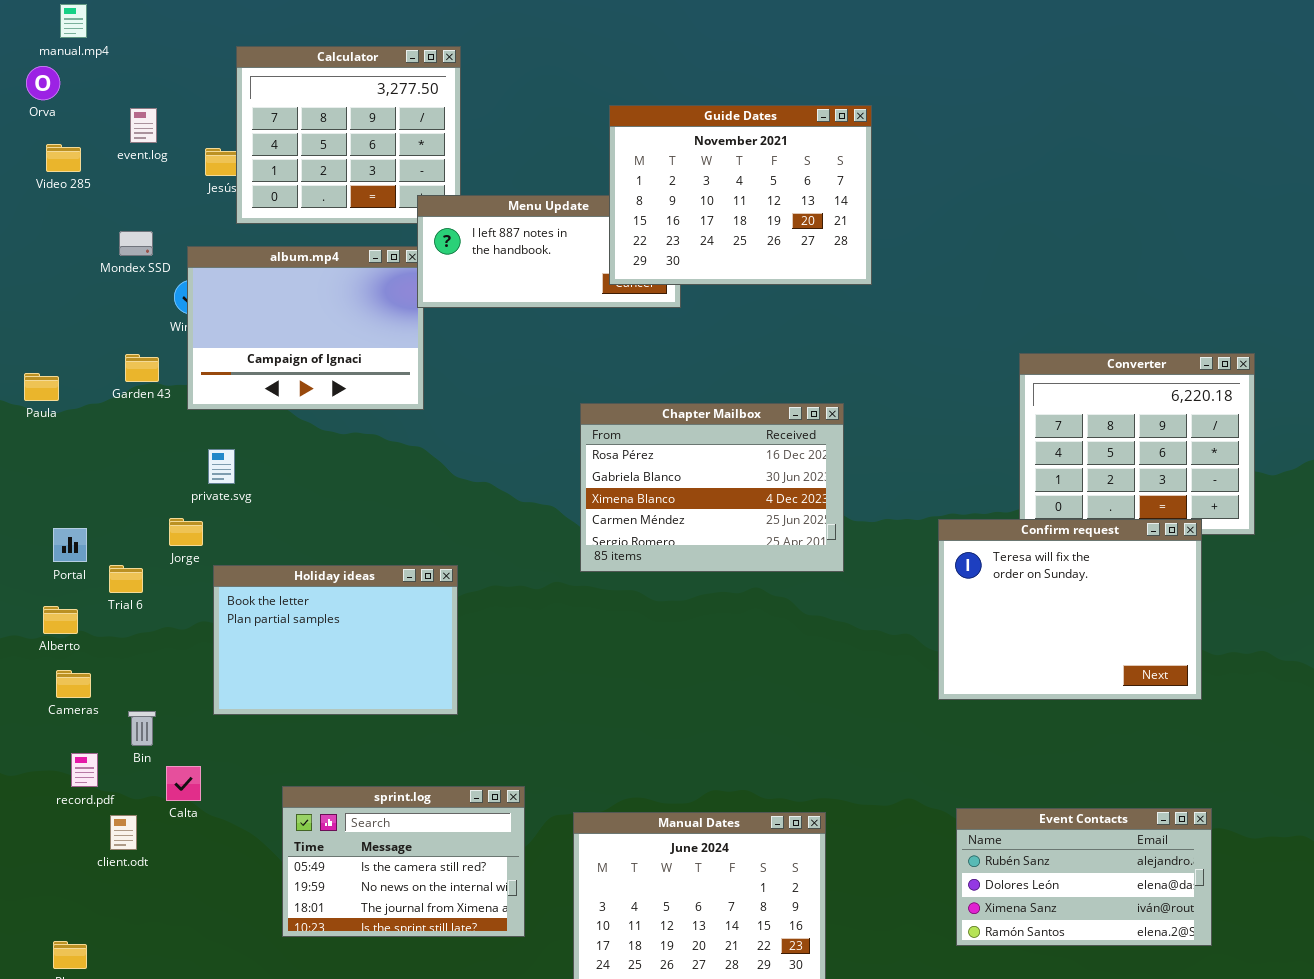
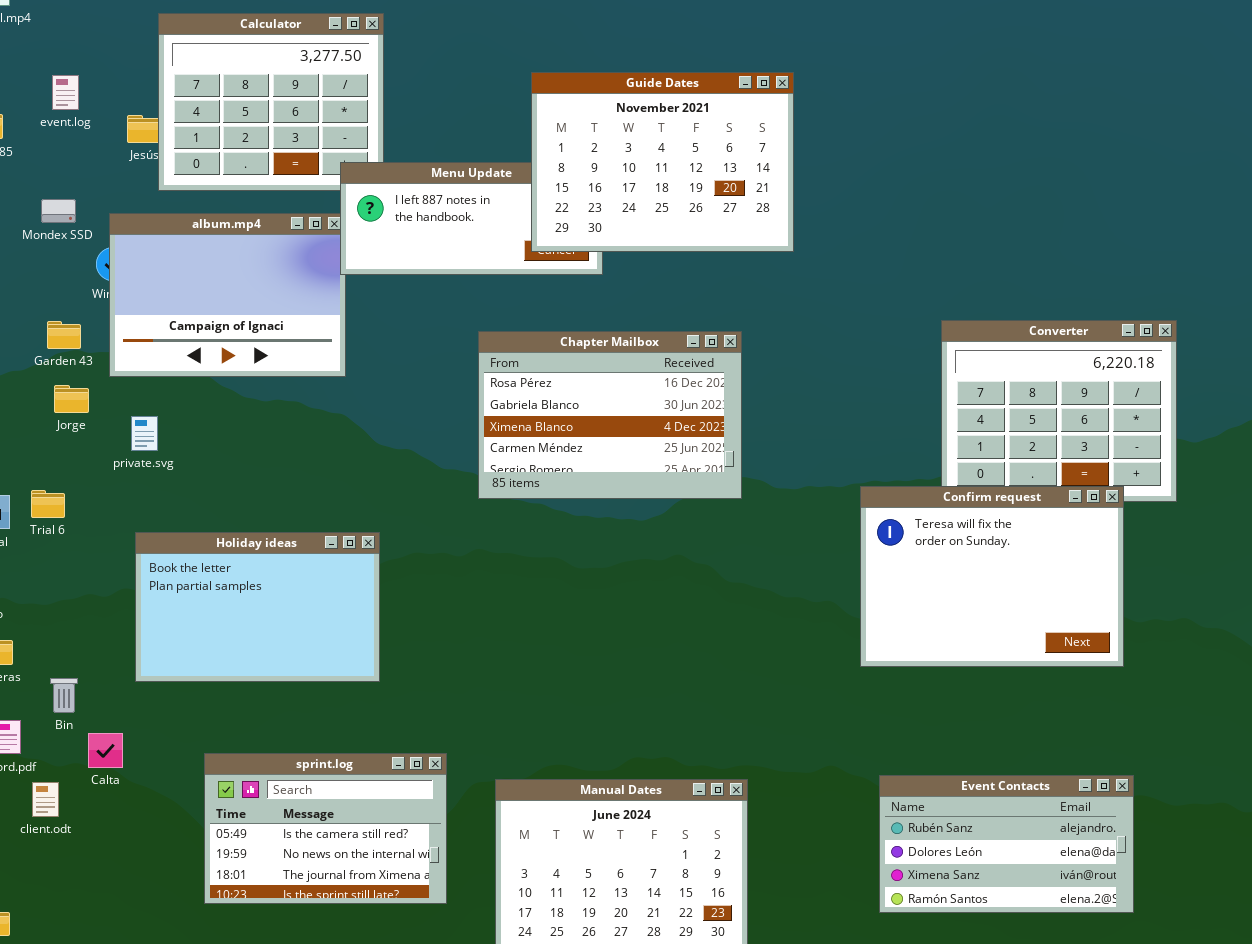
Chapter Mailbox: [580,403,844,572] -> [478,331,742,499], moved
Jorge: [169,518,203,546] -> [54,385,89,413], moved
Trial 6: [109,565,143,593] -> [31,490,65,518], moved

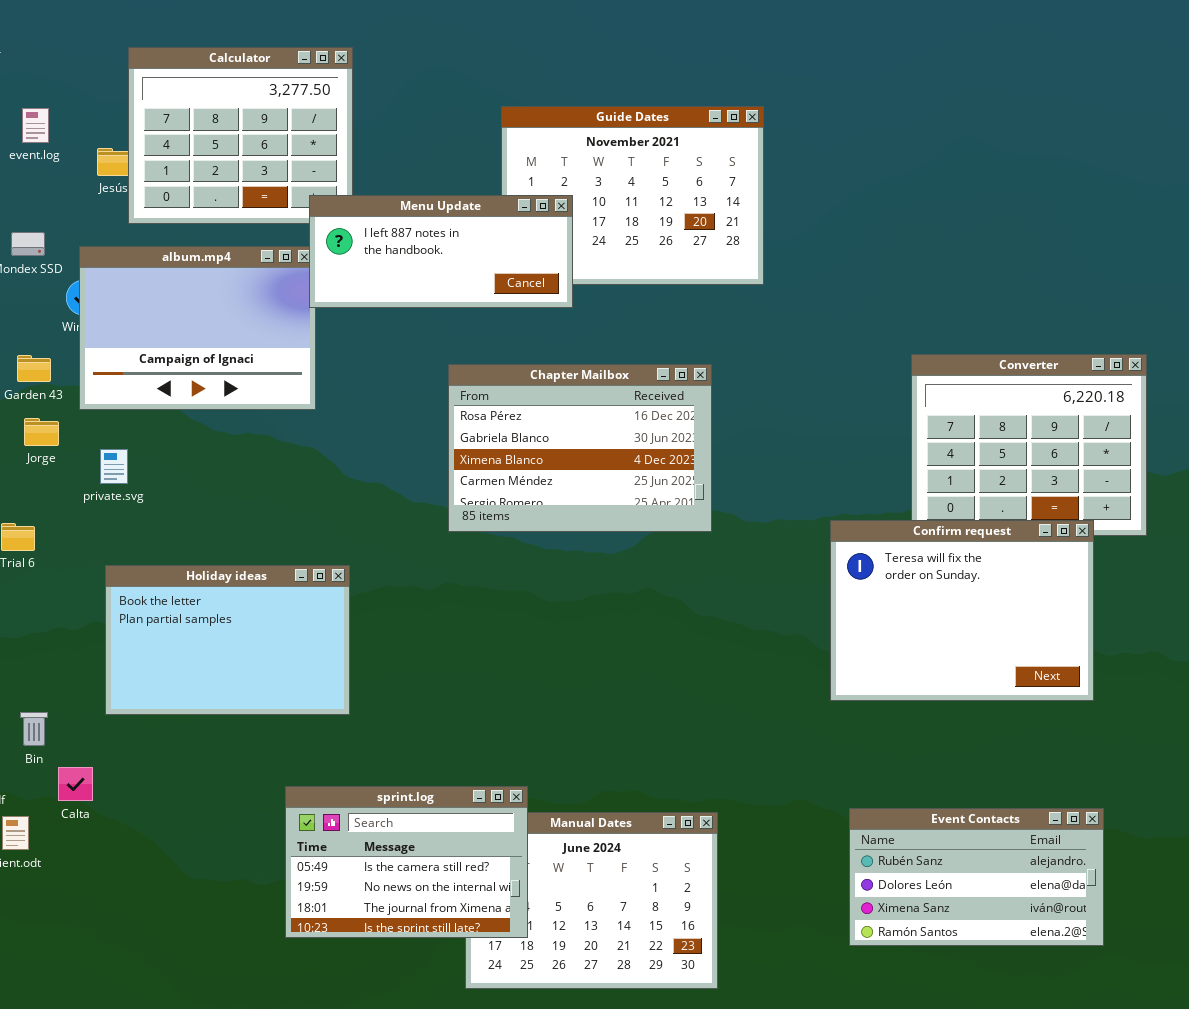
Menu Update: [340,162,603,275] -> [309,195,573,308], raised
sprint.log: [204,753,447,904] -> [285,786,528,938], moved

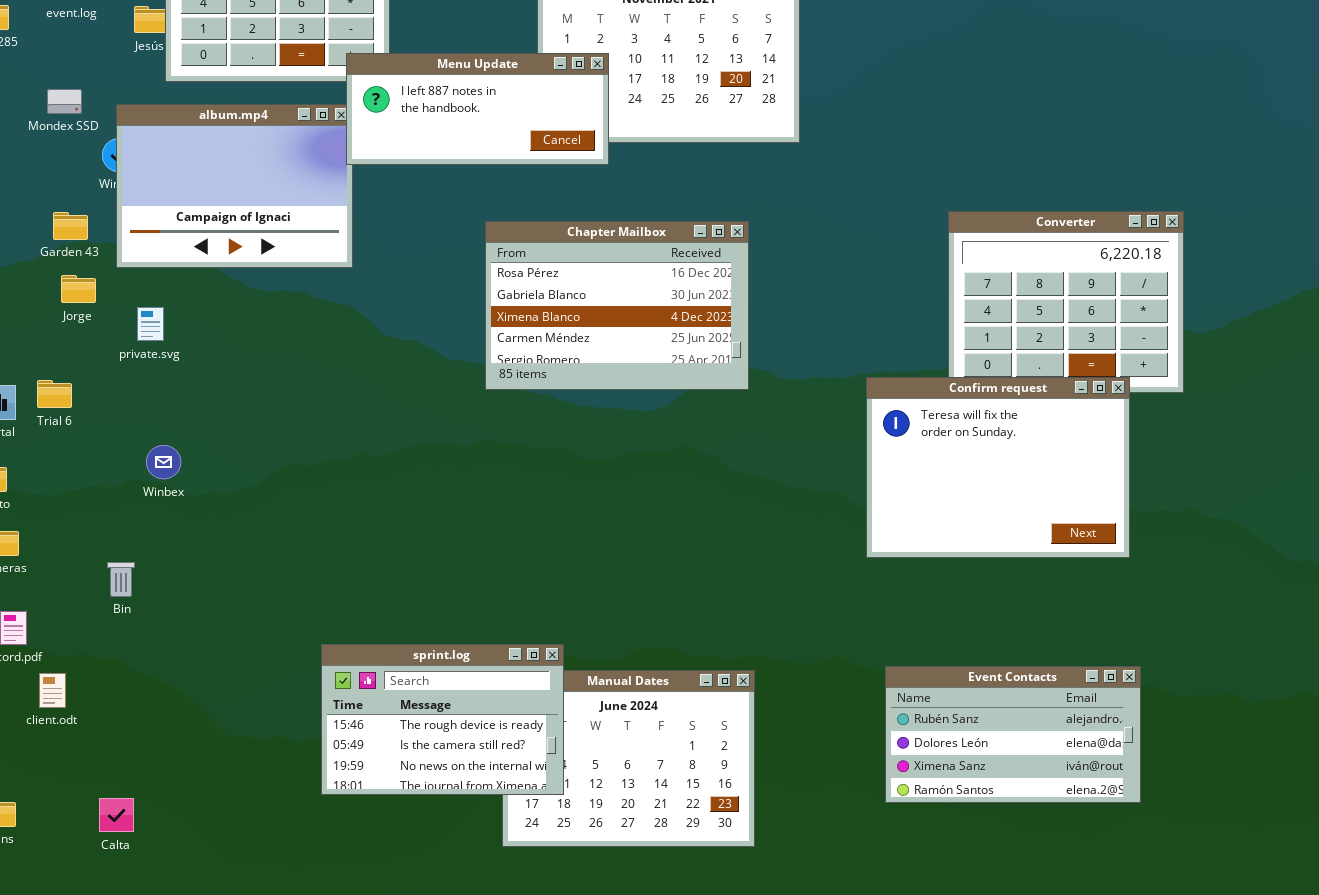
Holiday ideas: [105,565,350,715] -> none, closed
Bin: [20,712,48,746] -> [107,562,135,597], moved
Calta: [58,767,93,801] -> [99,798,134,832], moved
sprint.log: [285,786,528,938] -> [321,644,564,795], scrolled up 1 row

